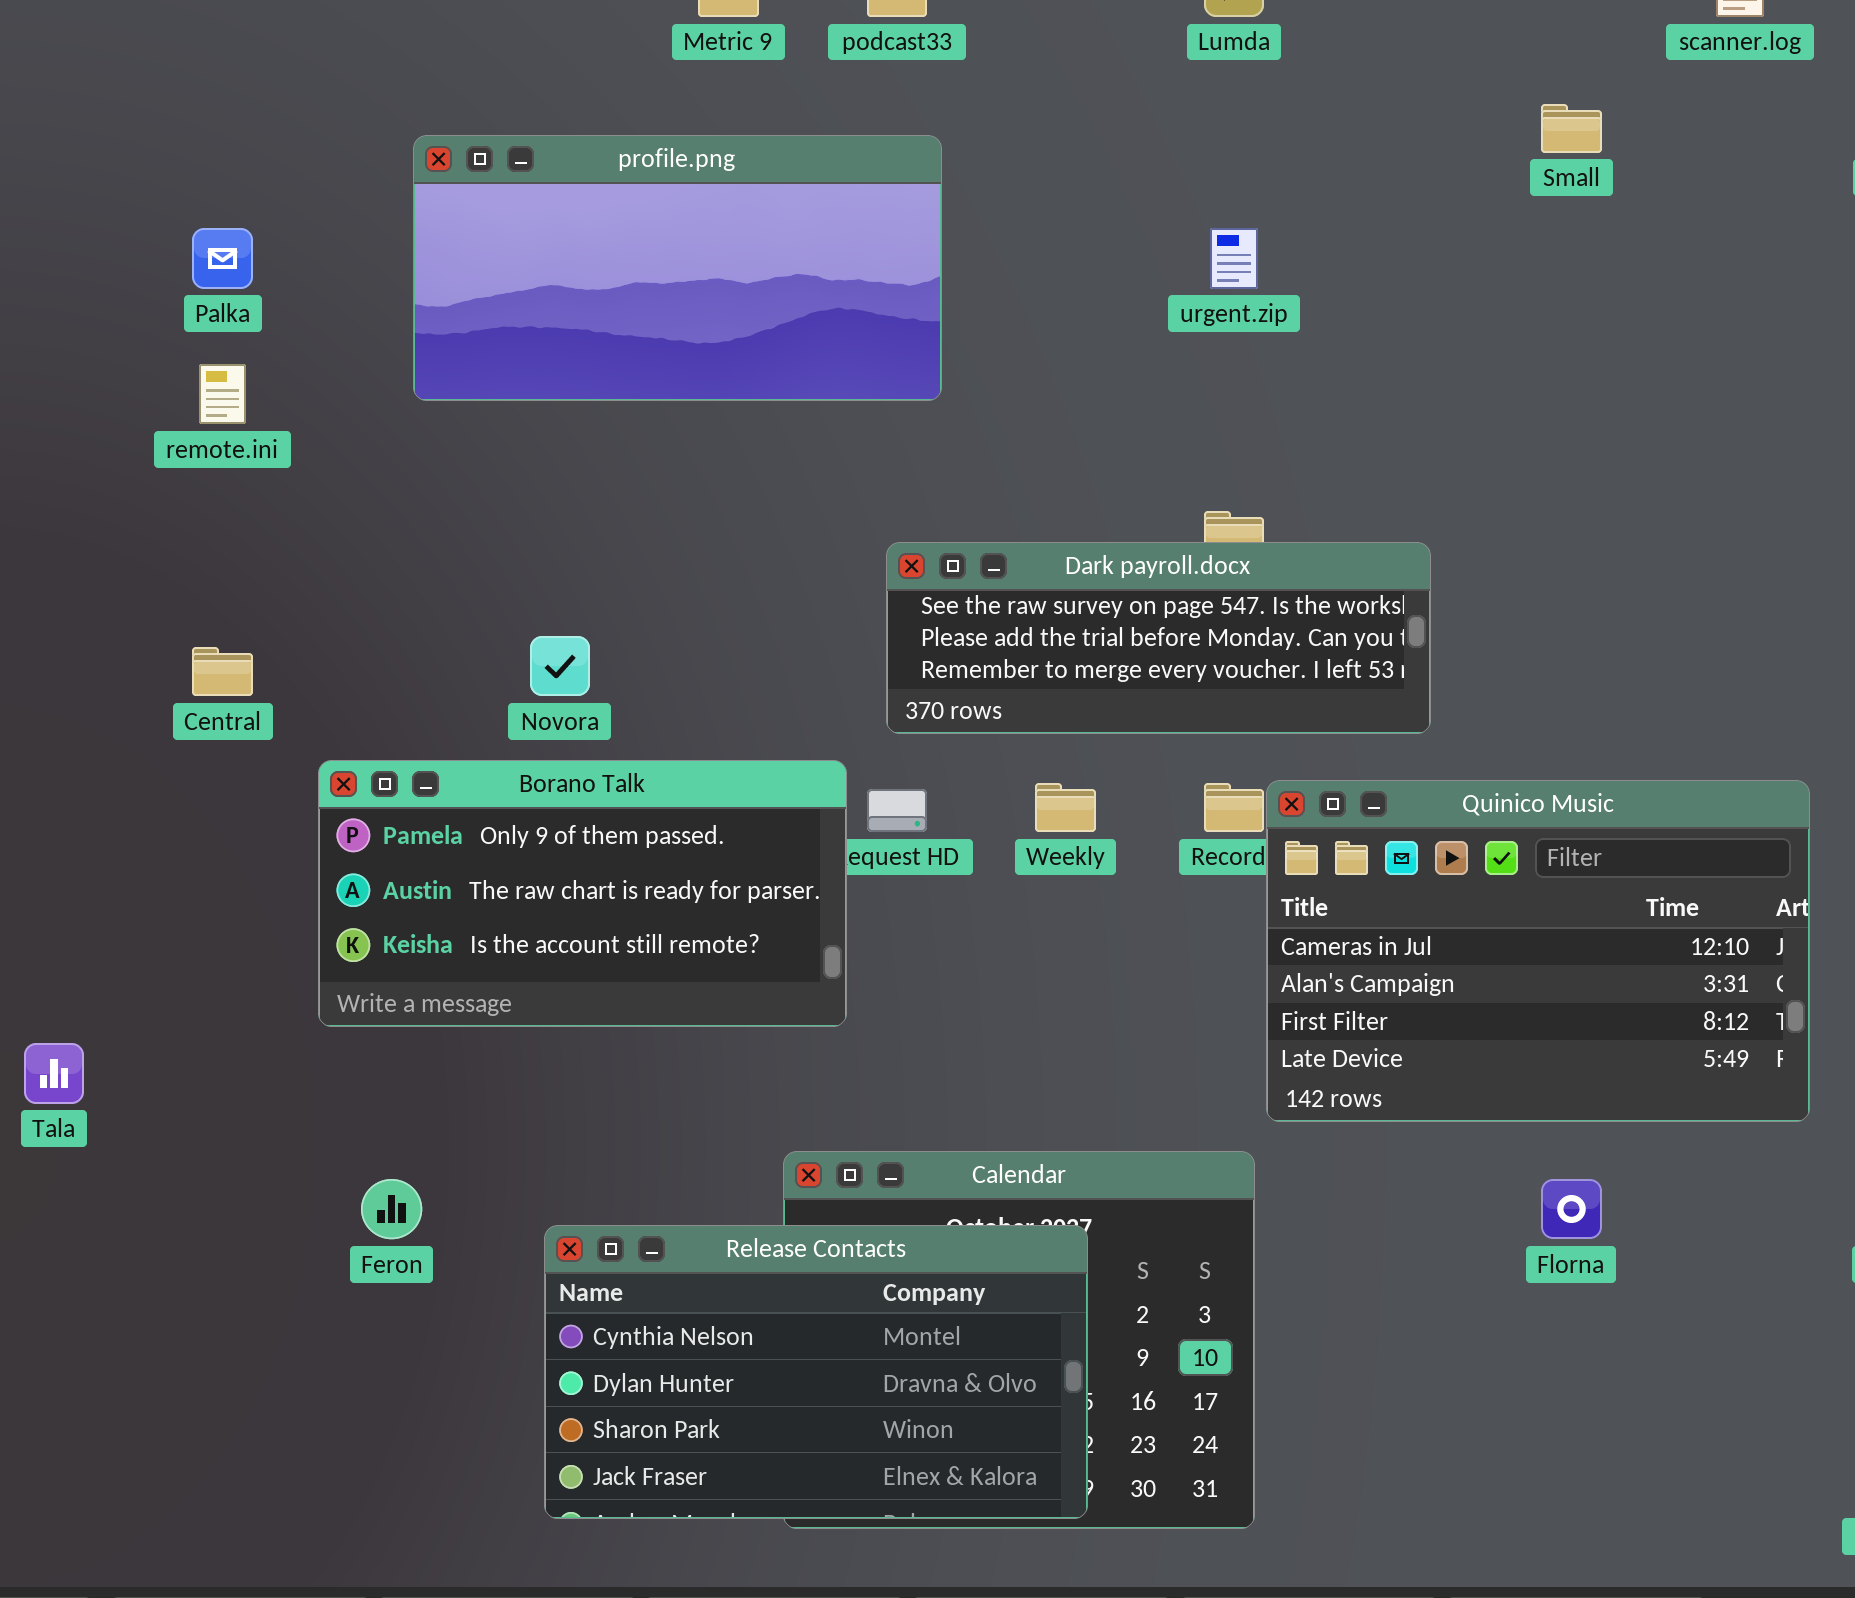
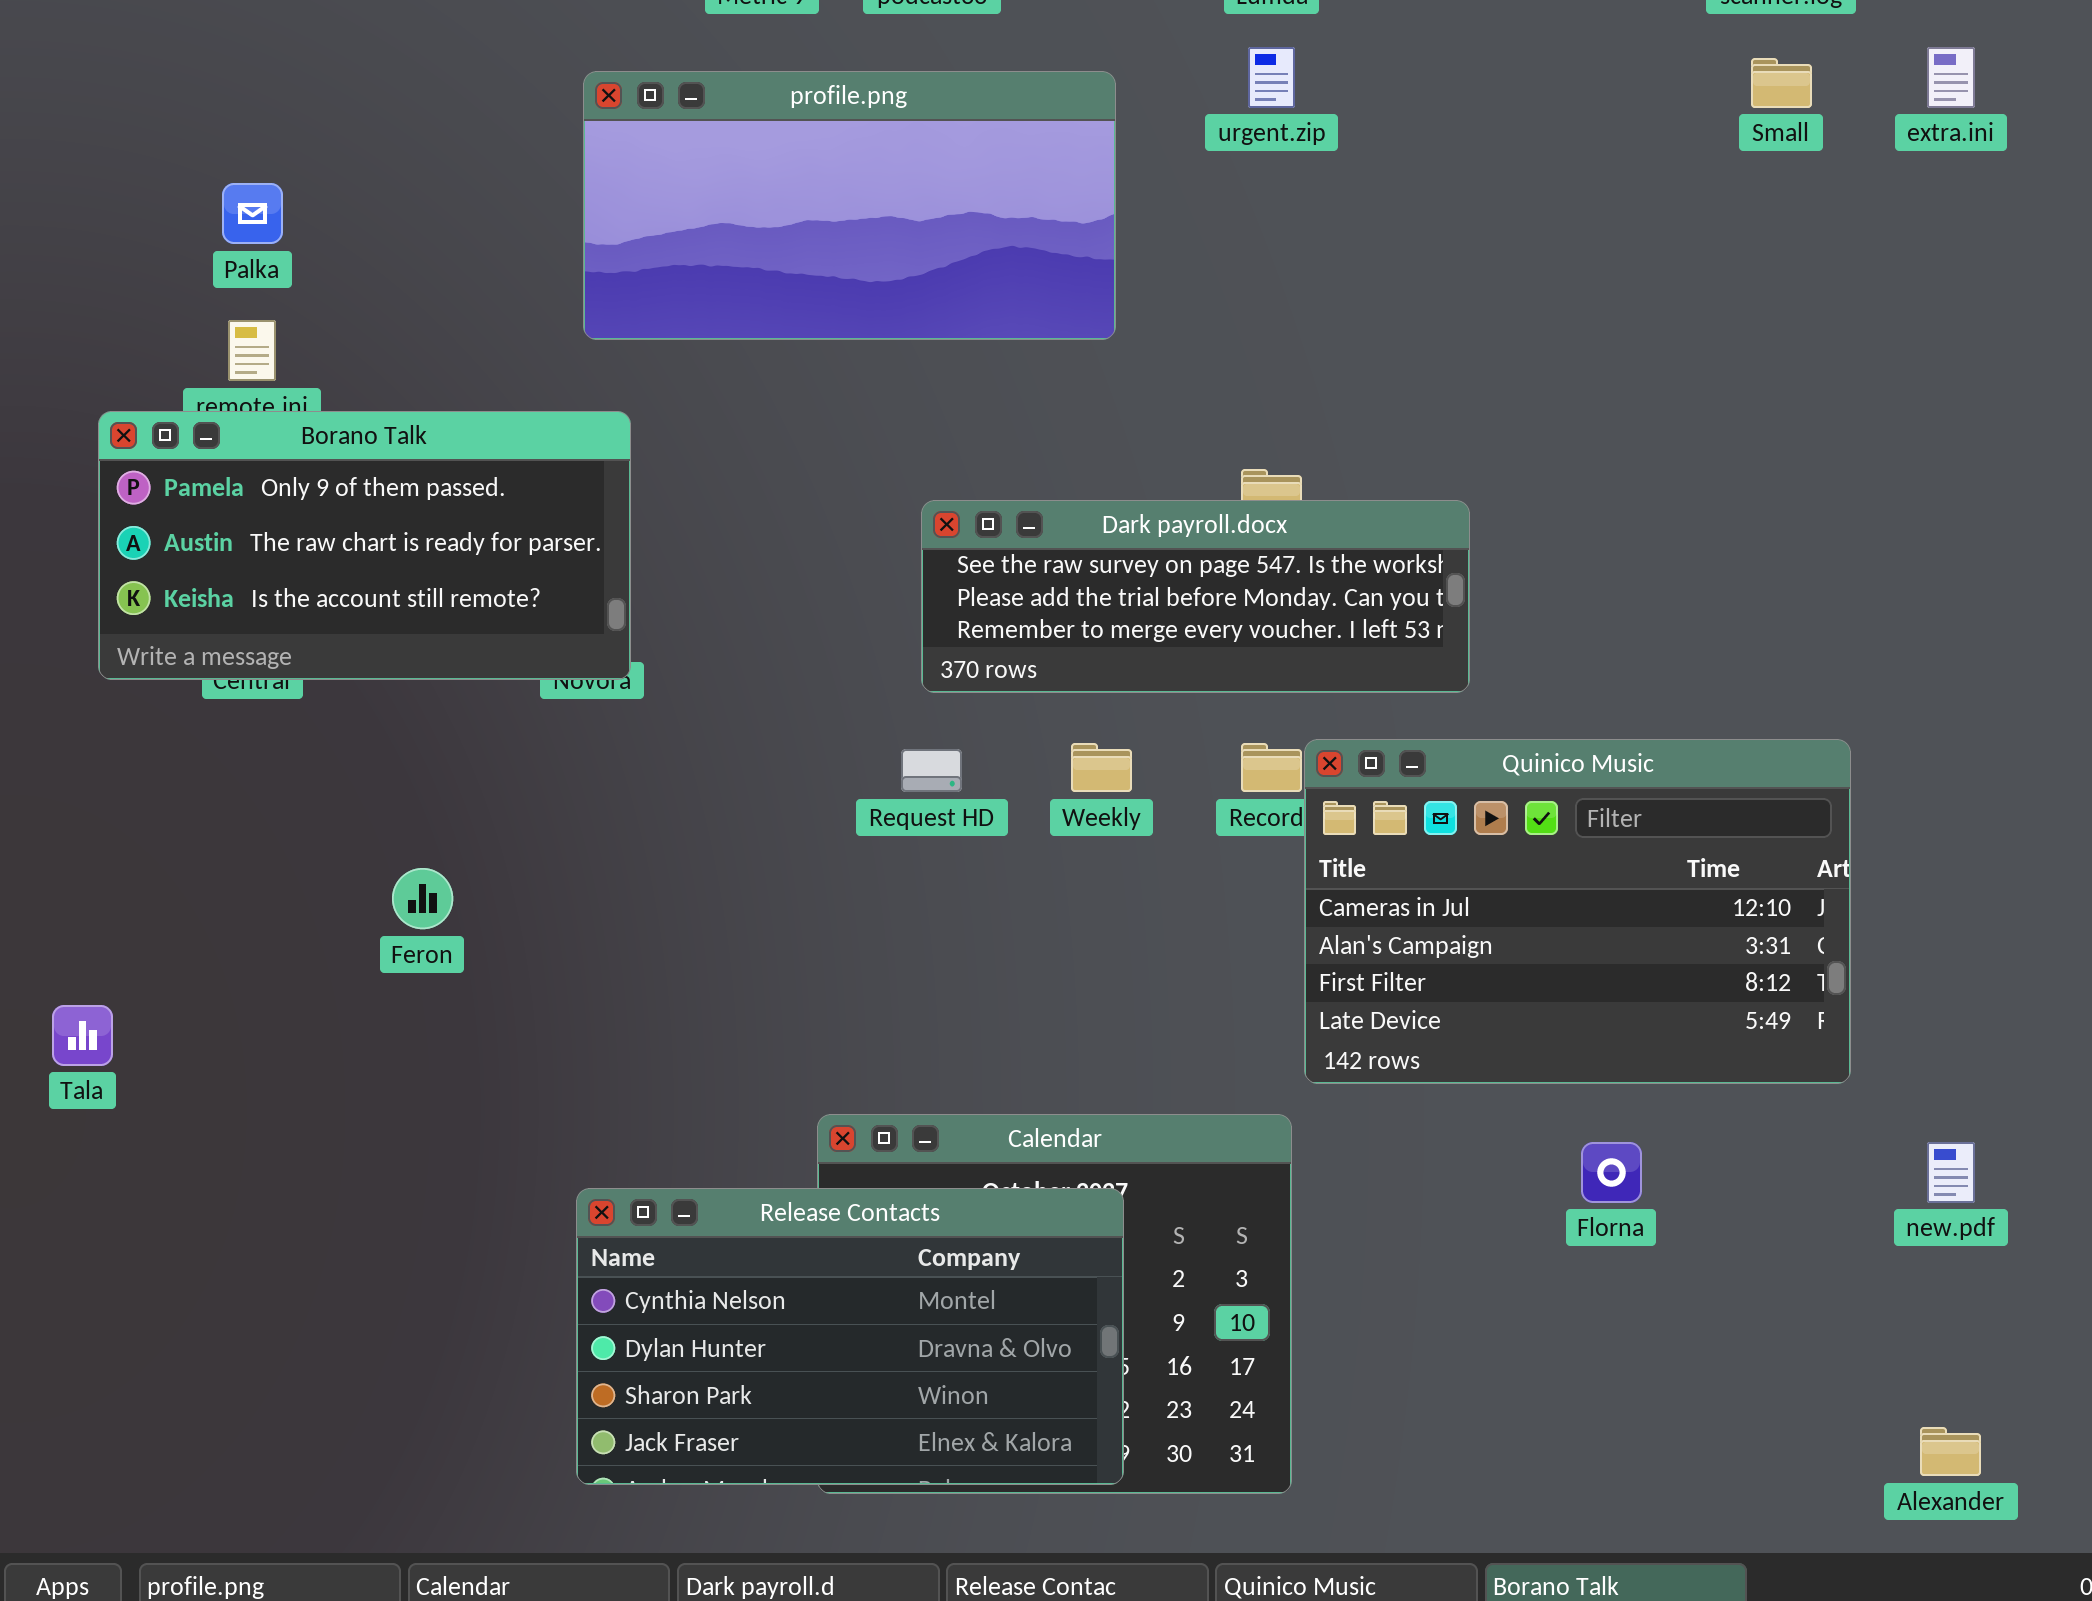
Small: [1541,104,1602,153] -> [1751,58,1812,108], moved
profile.png: [413,135,942,401] -> [583,71,1116,340], moved
urgent.zip: [1210,228,1258,289] -> [1248,47,1295,108], moved
Borano Talk: [318,760,847,1027] -> [98,411,631,680], moved
Feron: [361,1179,422,1239] -> [392,868,453,929], moved

